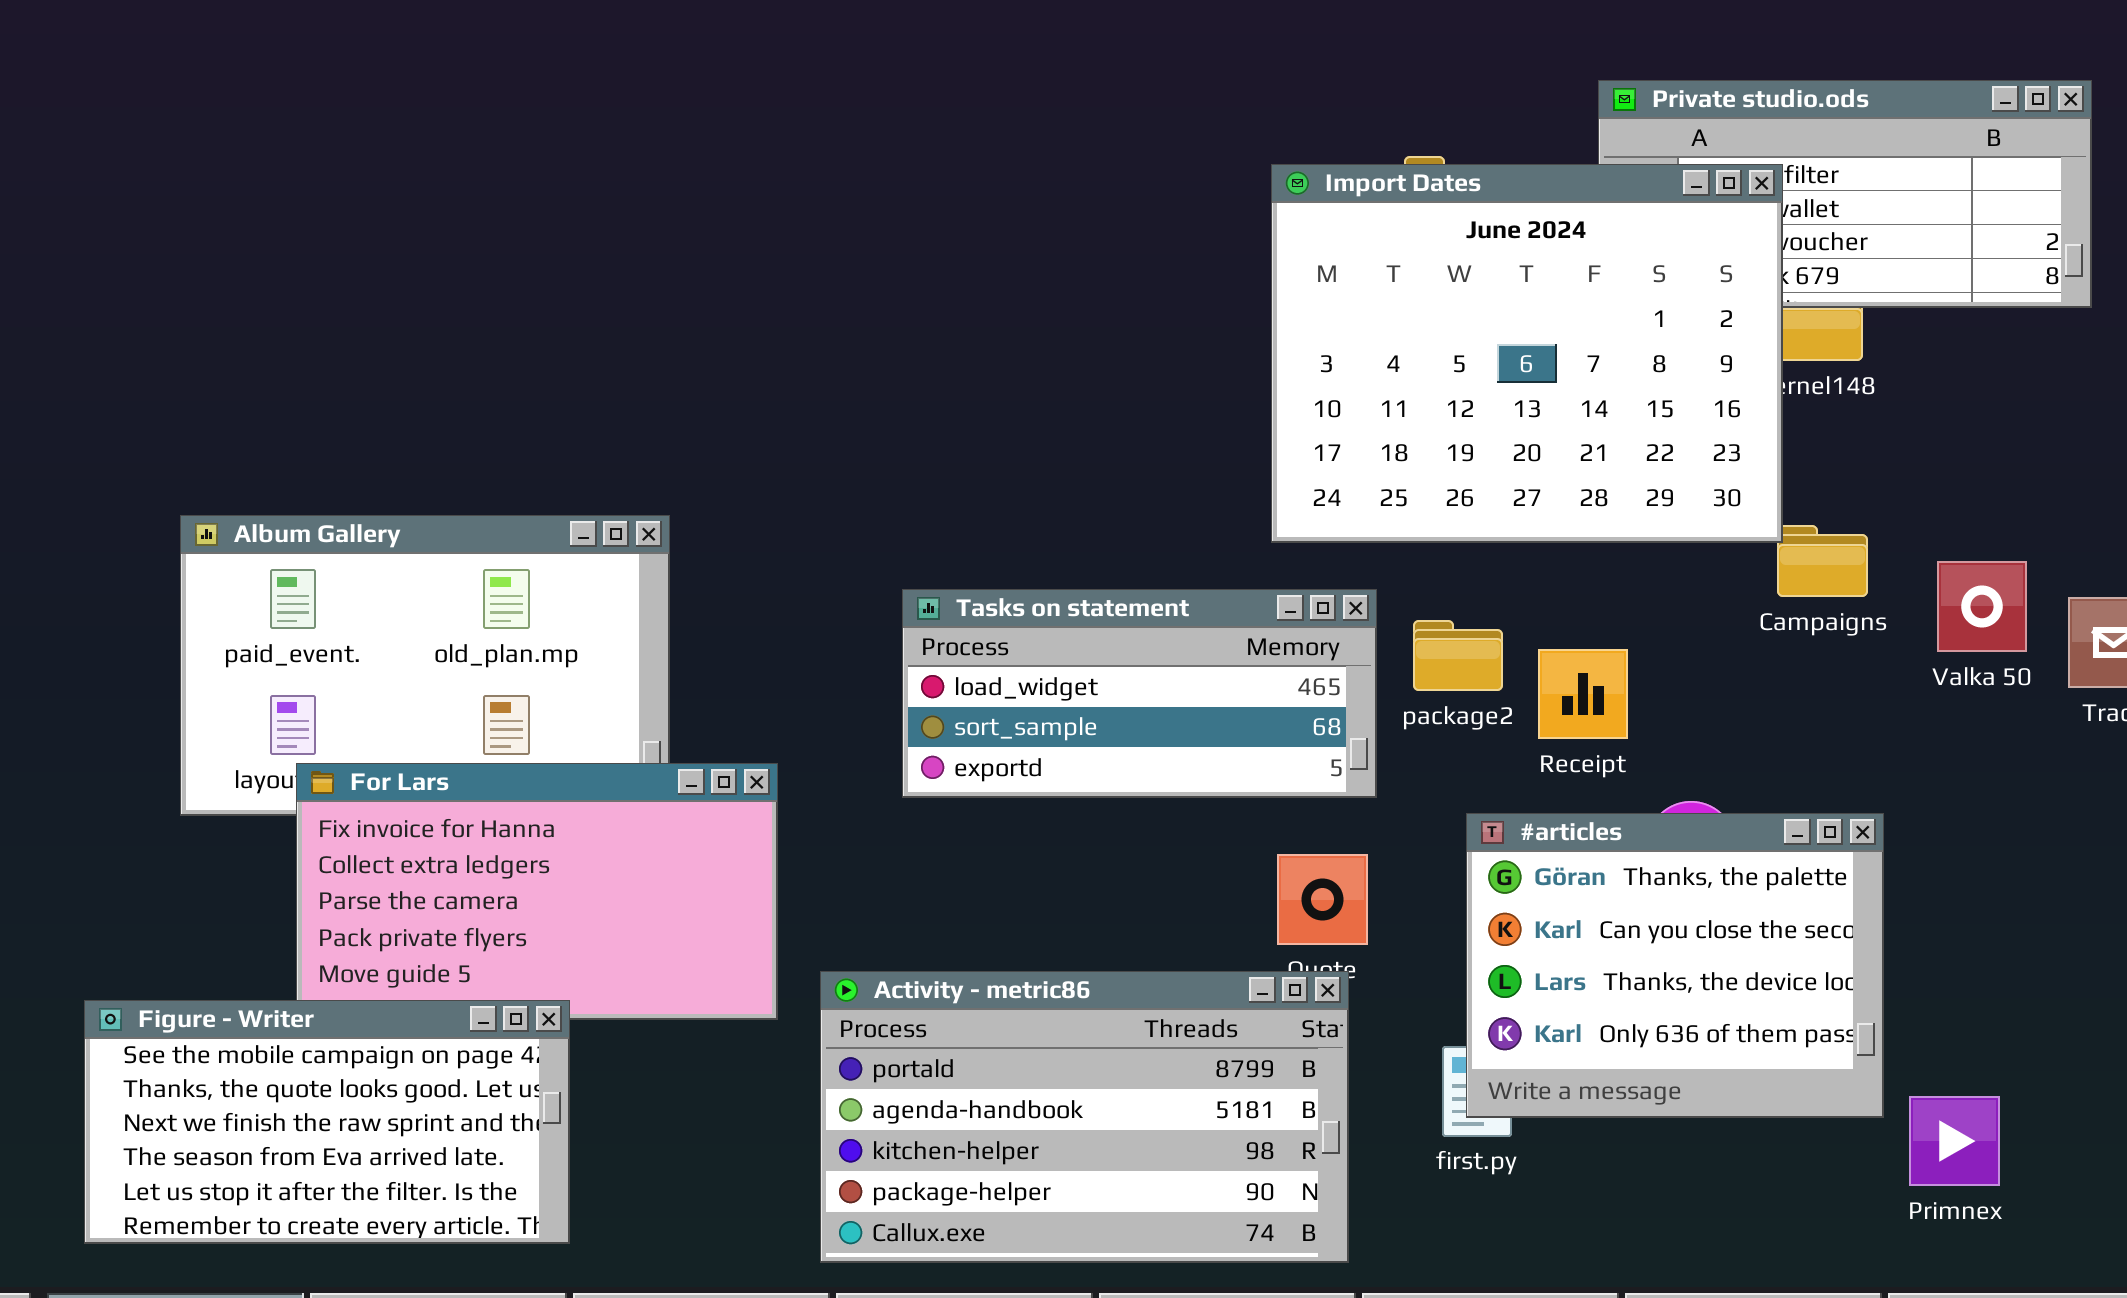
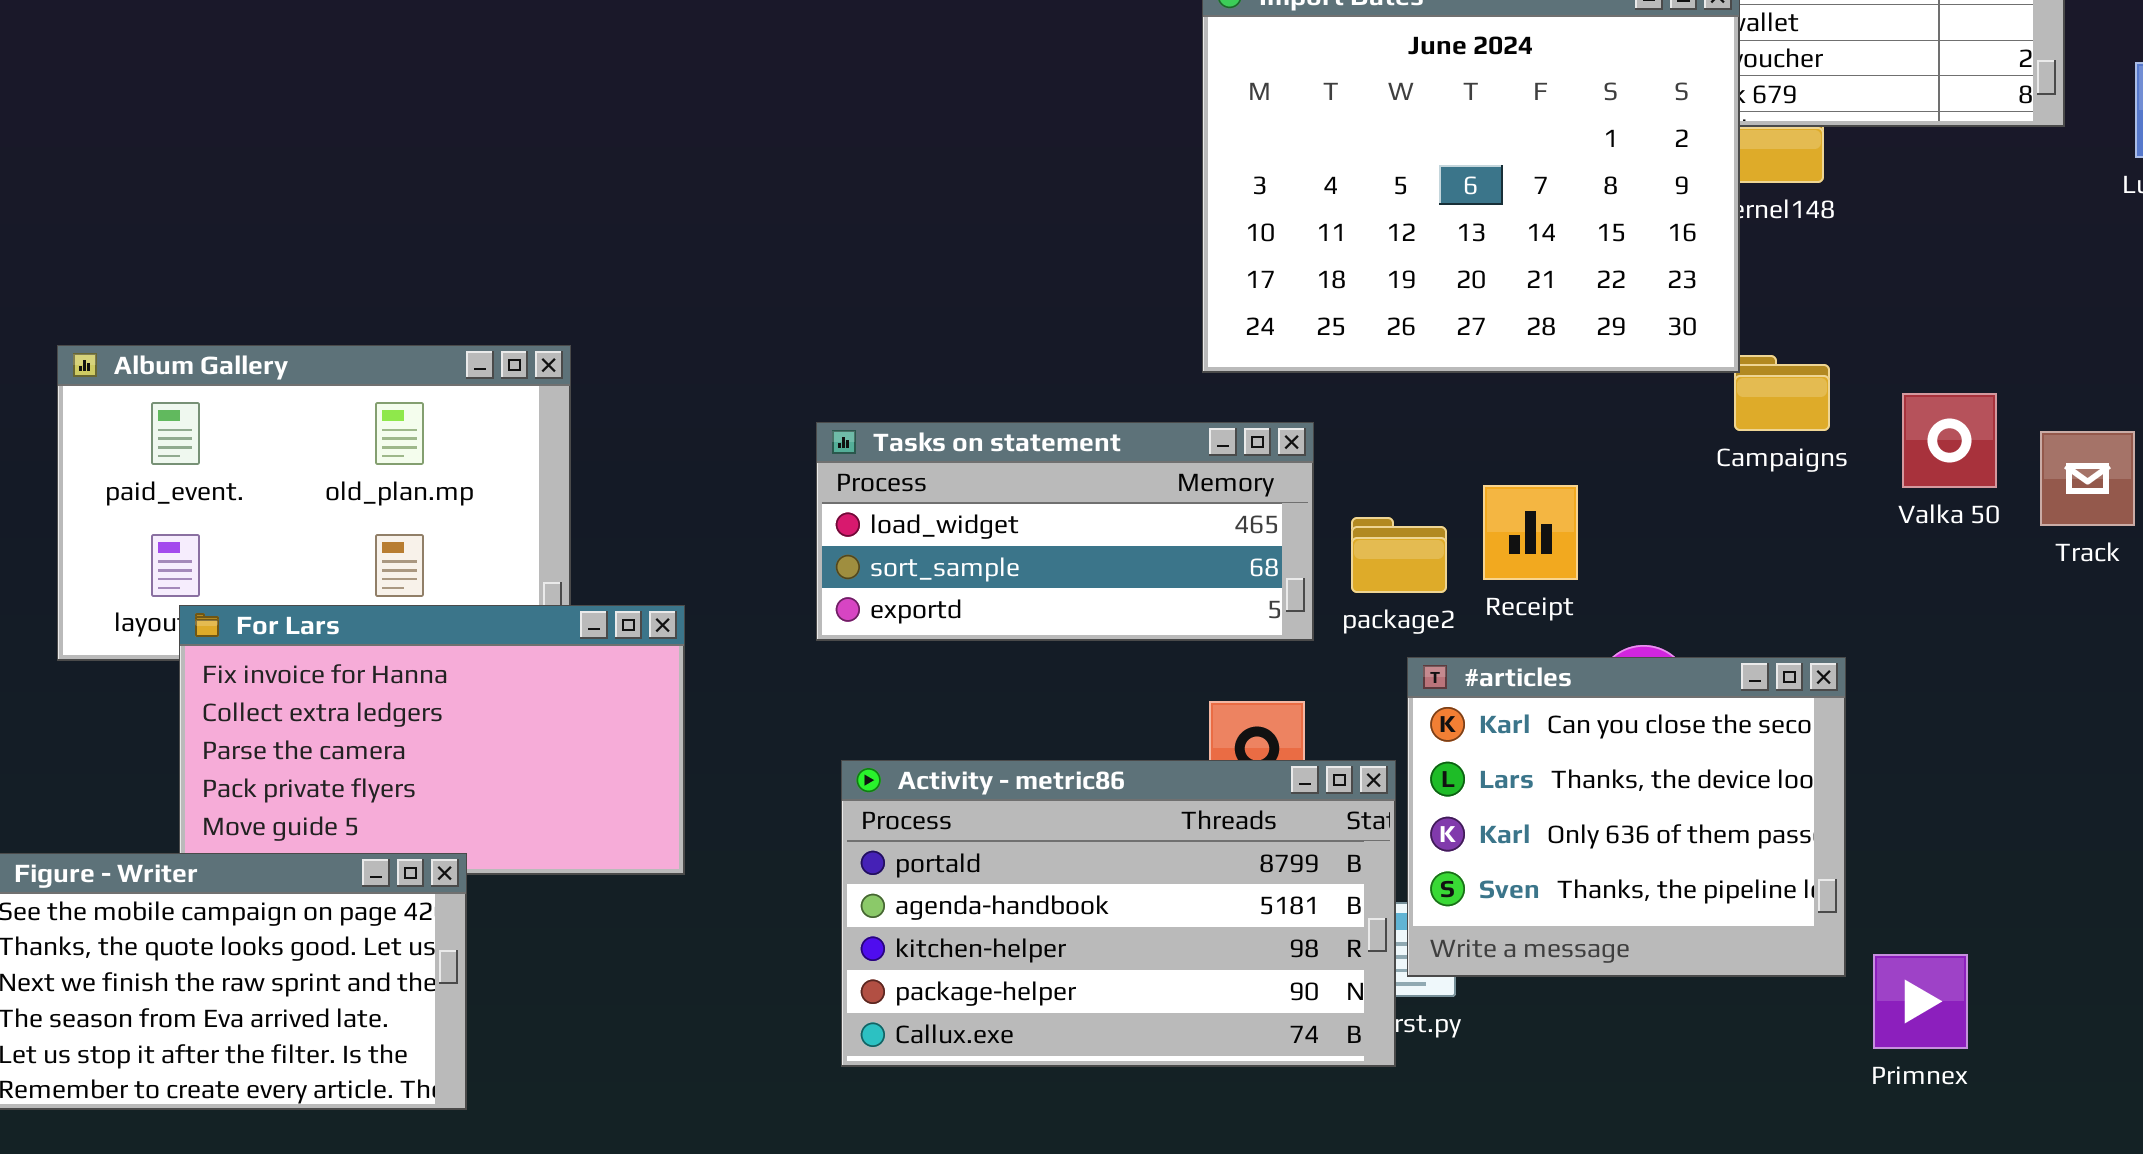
package2: [1413,620,1503,691] -> [1351,517,1447,593], moved
#articles: [1466,813,1884,1118] -> [1407,657,1846,977], scrolled down 1 row
Activity - metric86: [820,971,1349,1263] -> [841,760,1396,1067], moved

